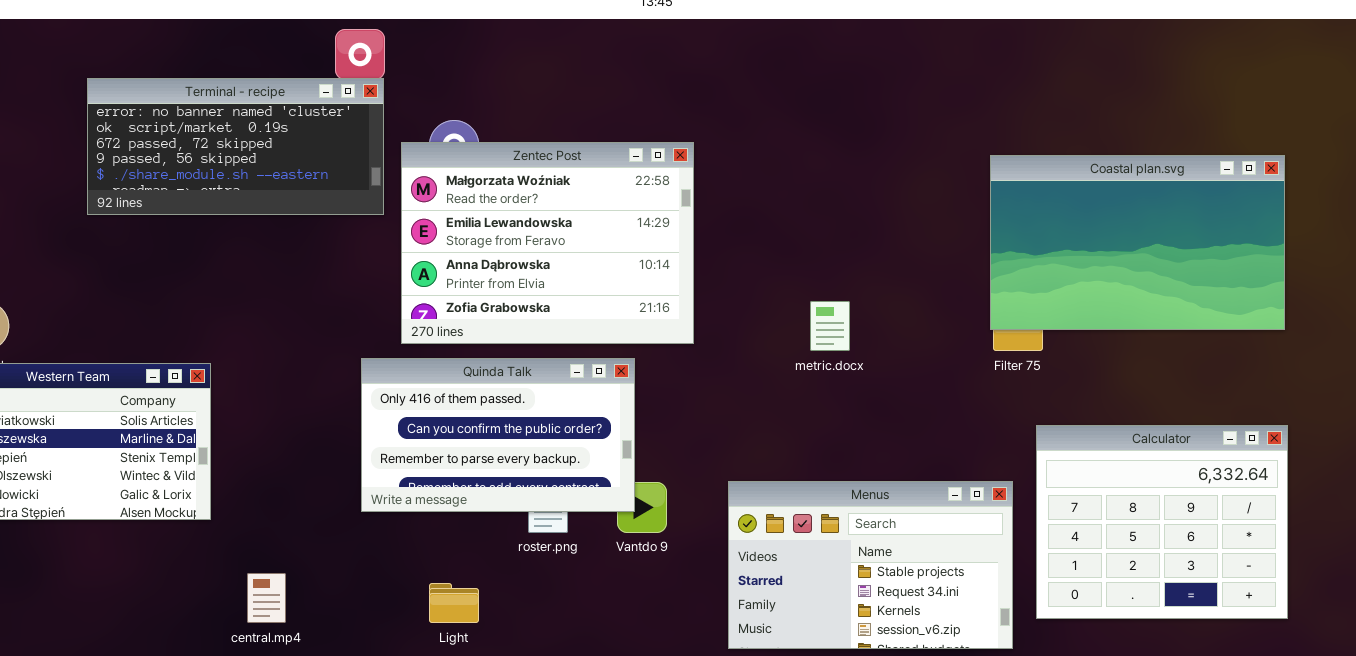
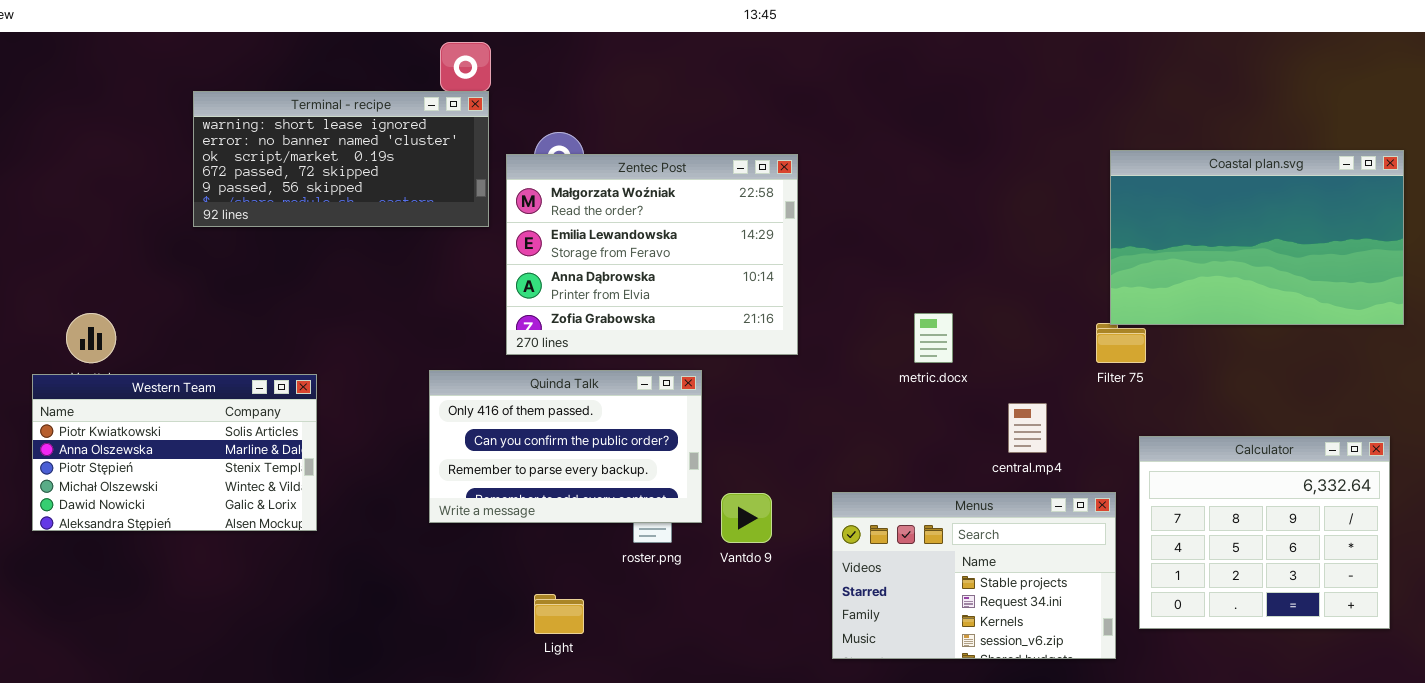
Terminal - recipe: [87,78,384,215] -> [193,91,489,227], scrolled up 1 row
Coastal plan.svg: [990,155,1285,330] -> [1110,150,1404,325], moved
Quinda Talk: [361,358,635,512] -> [429,370,702,523], moved
central.mp4: [247,573,286,623] -> [1008,403,1047,453], moved

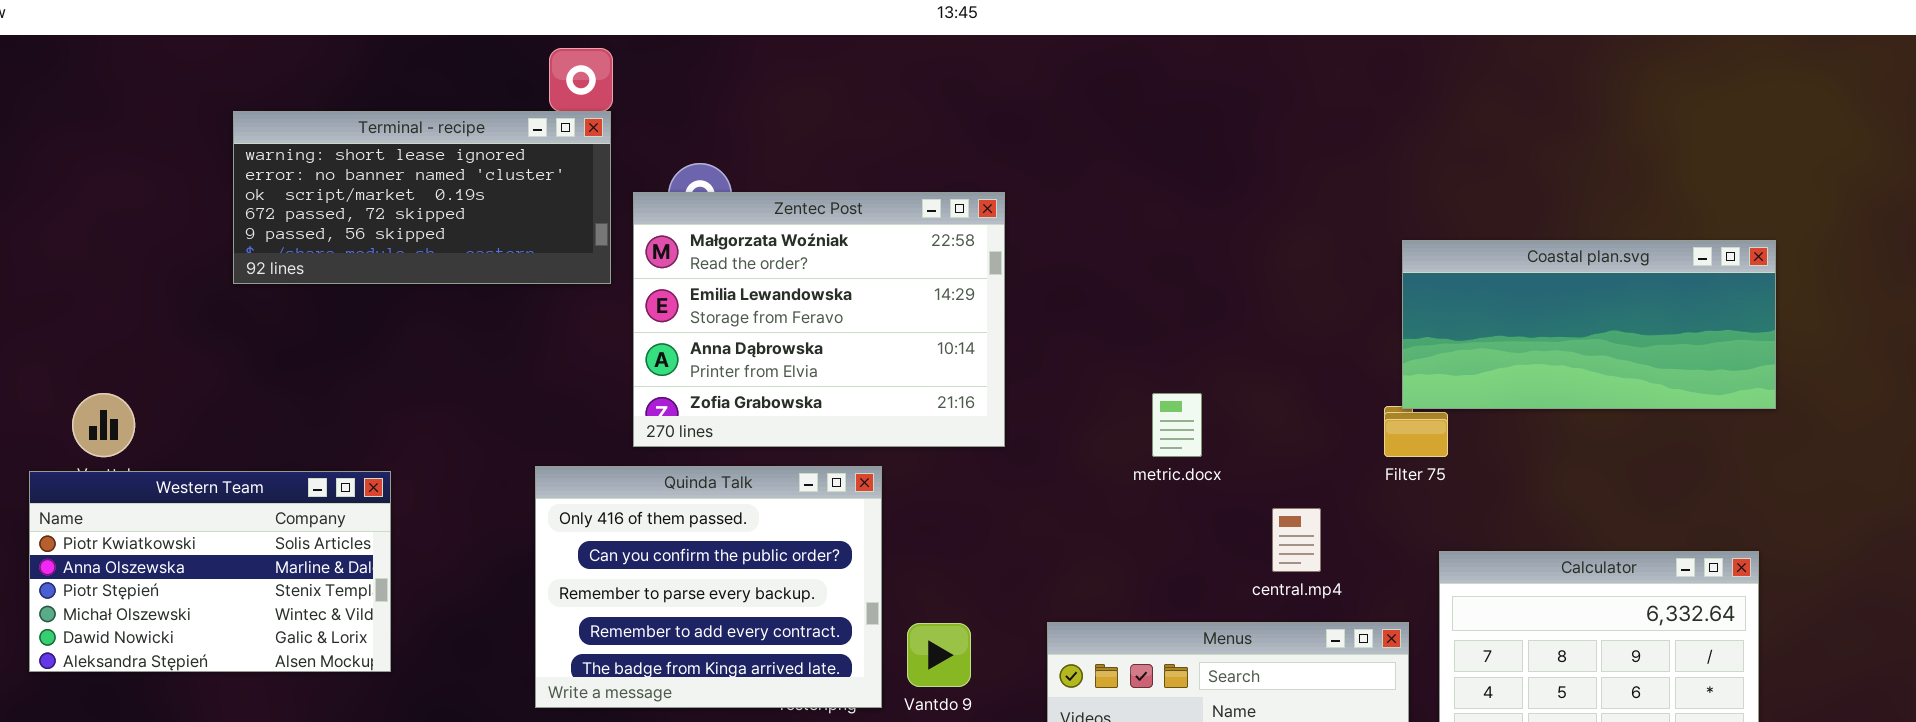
Coastal plan.svg: [1110,150,1404,325] -> [1402,240,1776,409], resized
Quinda Talk: [429,370,702,523] -> [535,466,882,708], resized

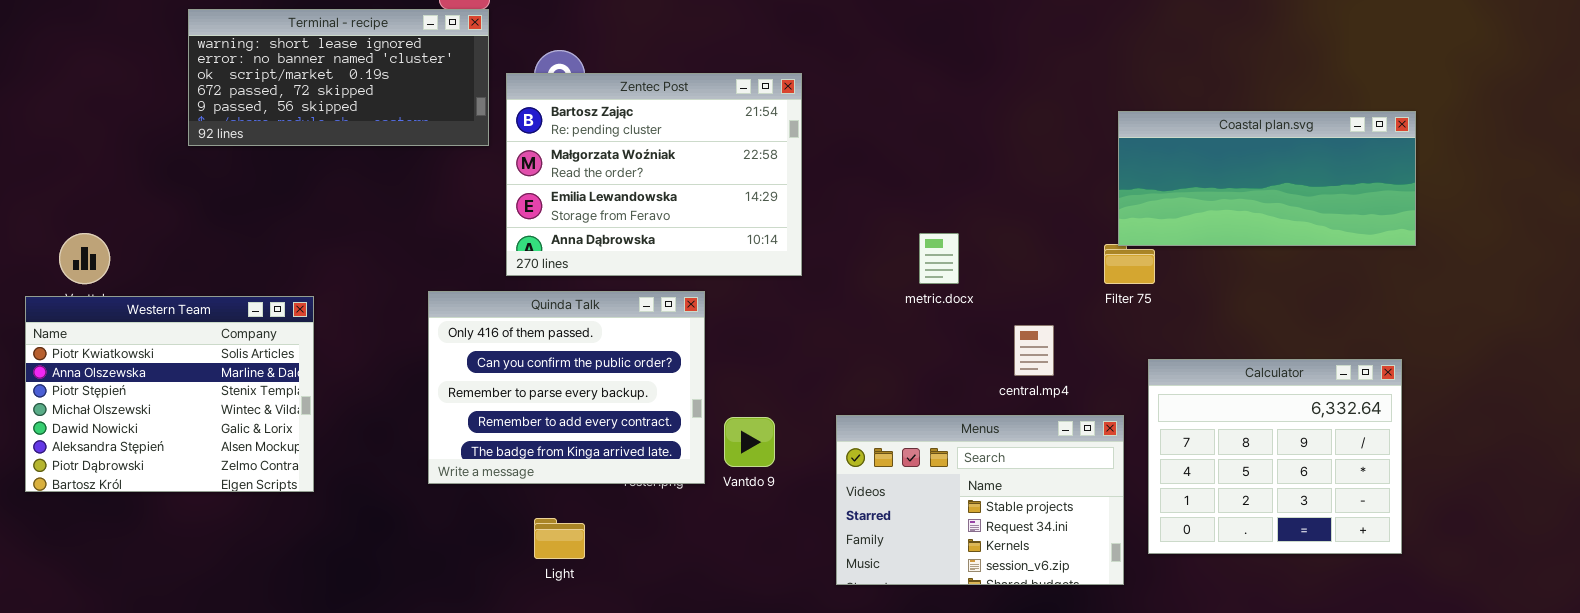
Zentec Post: [633,192,1005,447] -> [506,73,802,276], scrolled up 1 row
Western Team: [29,471,391,672] -> [25,296,314,492], resized

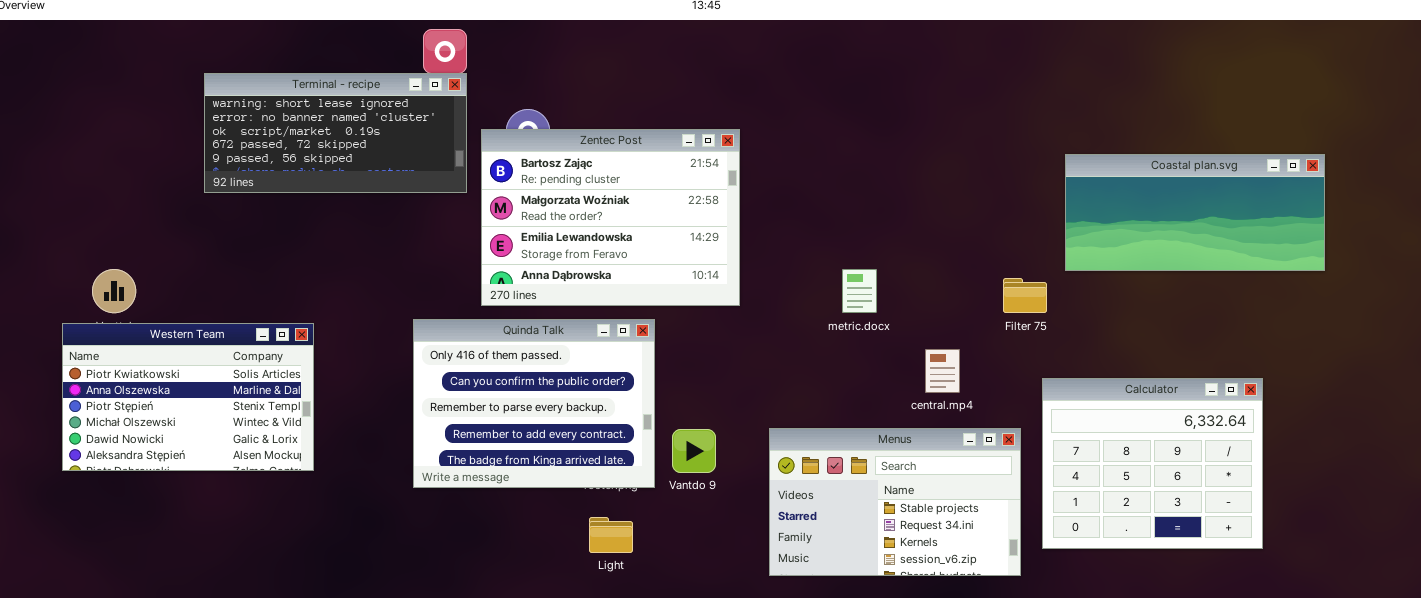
Coastal plan.svg: [1118,111,1416,246] -> [1065,154,1325,271], moved
Western Team: [25,296,314,492] -> [62,323,314,471], resized
Light: [534,518,585,559] -> [589,517,633,553], moved

